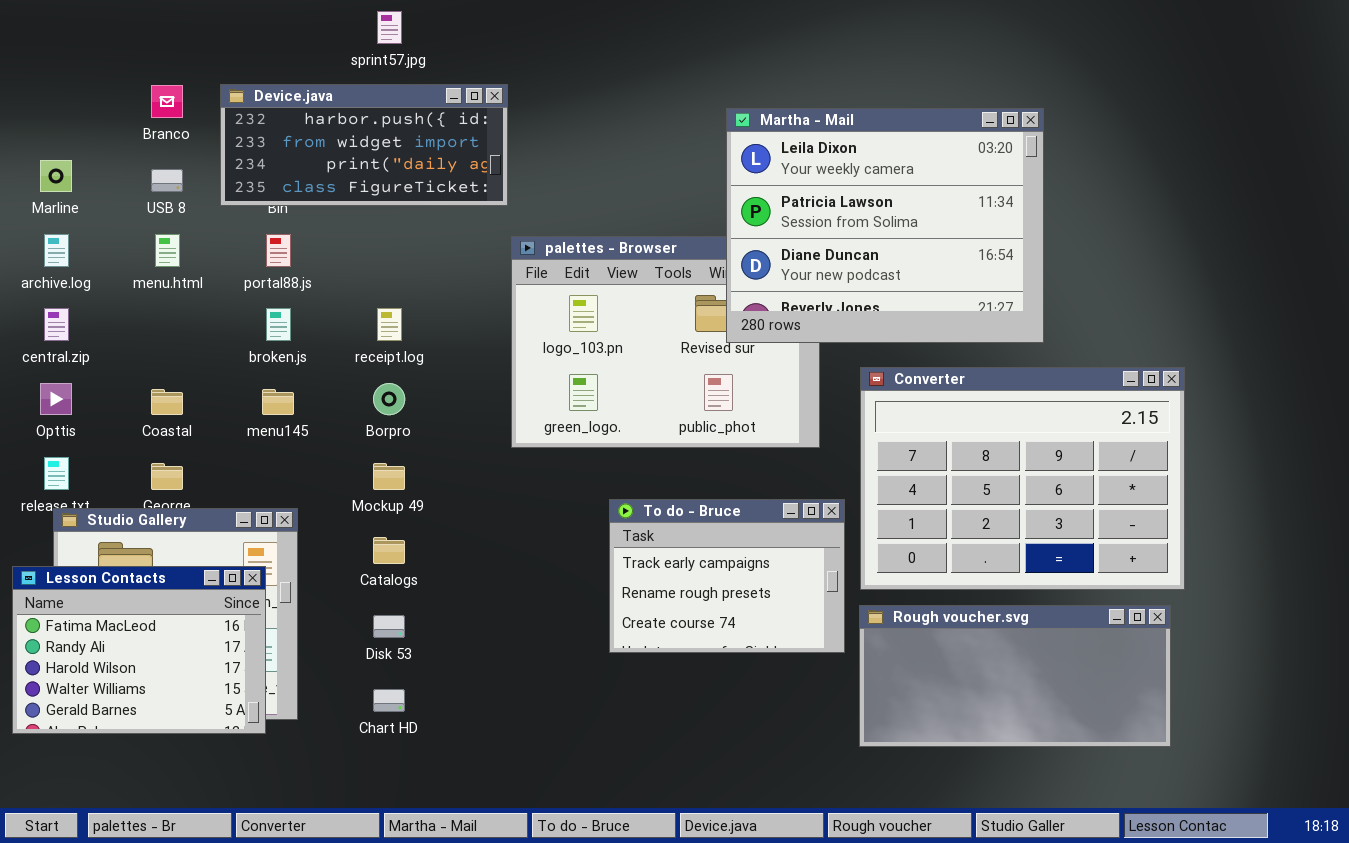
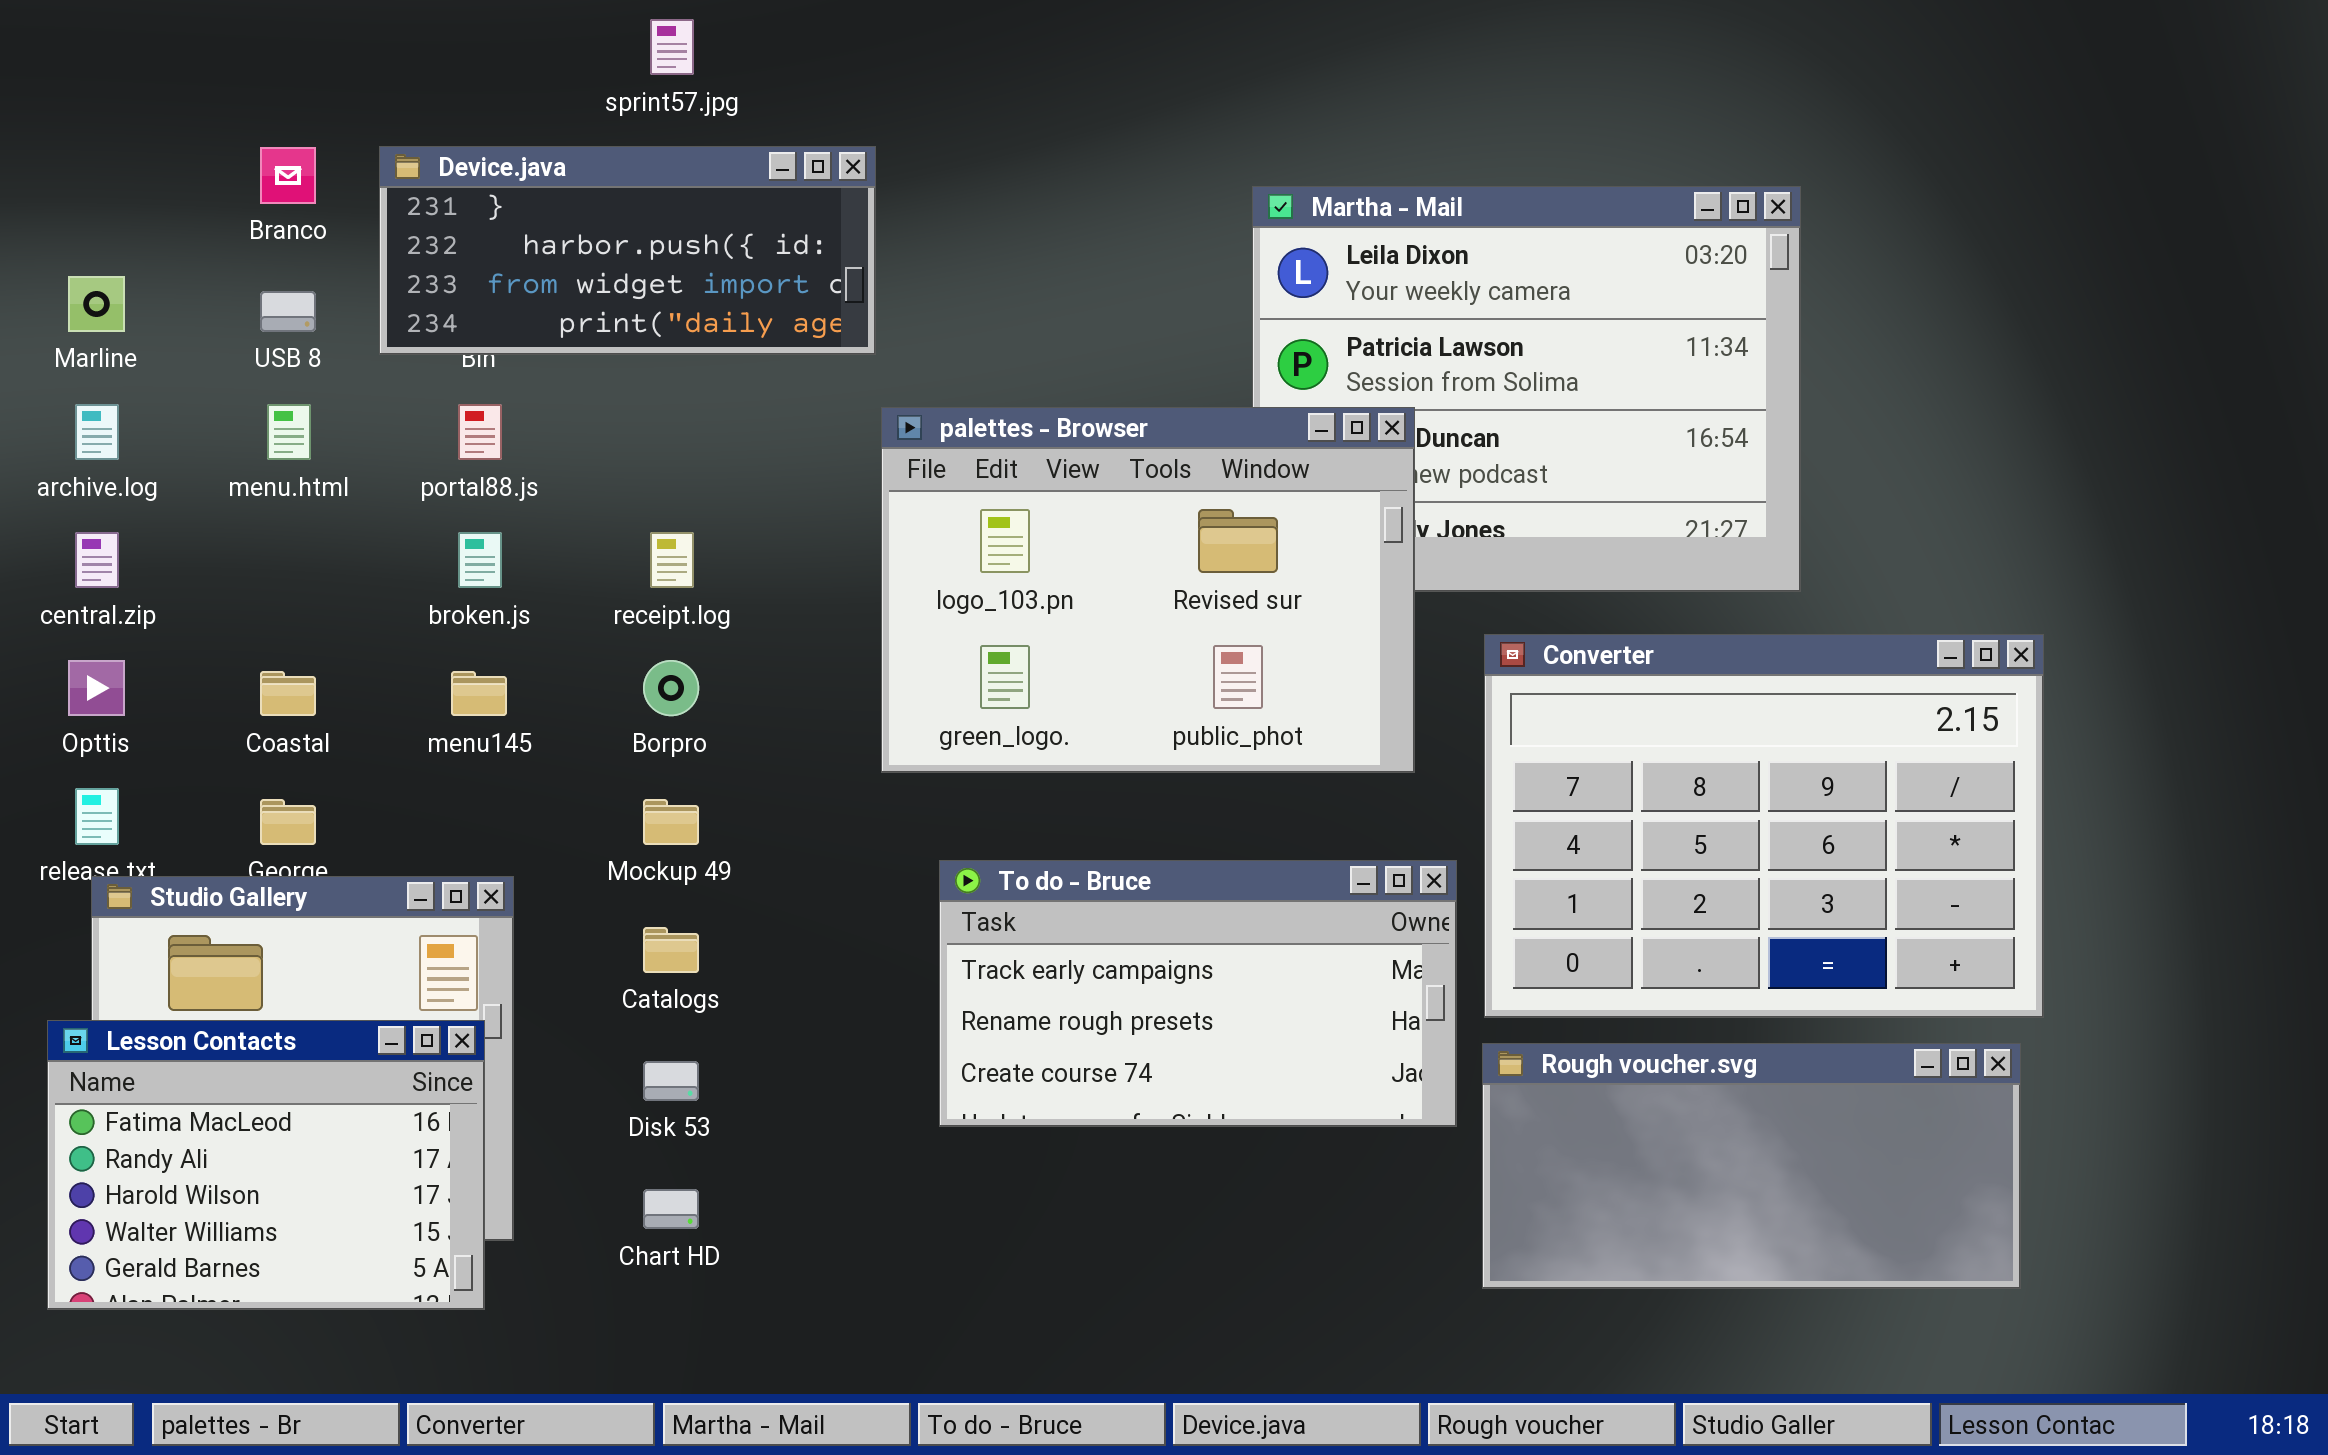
Device.java: [220,84,508,206] -> [379,146,876,355], scrolled up 1 row
palettes - Browser: [511,236,820,448] -> [881,407,1415,773], raised
To do - Bruce: [609,499,845,653] -> [939,860,1457,1127], resized
Lesson Contacts: [12,566,266,734] -> [47,1020,485,1310], moved

